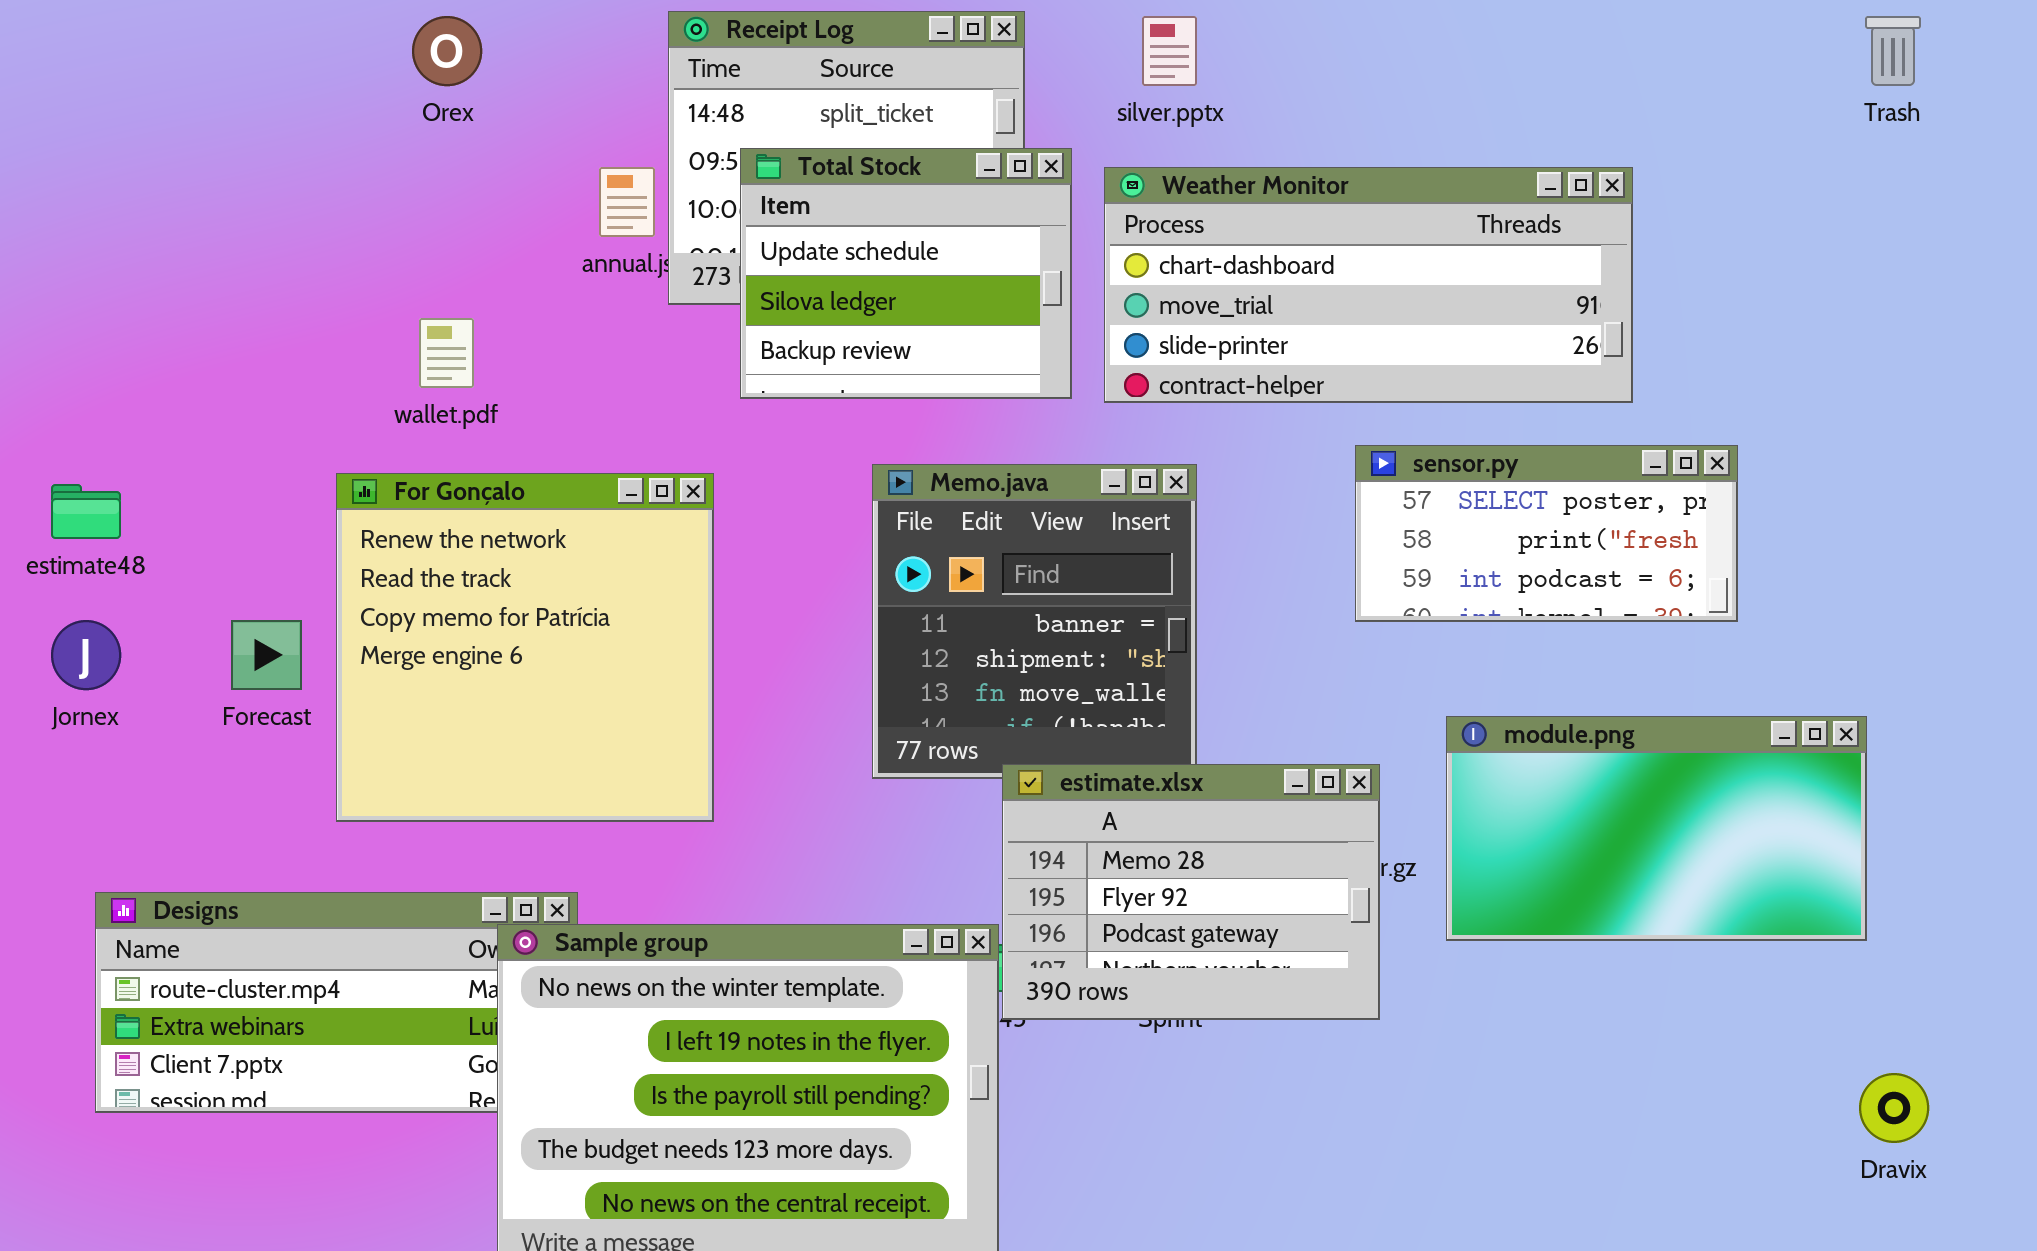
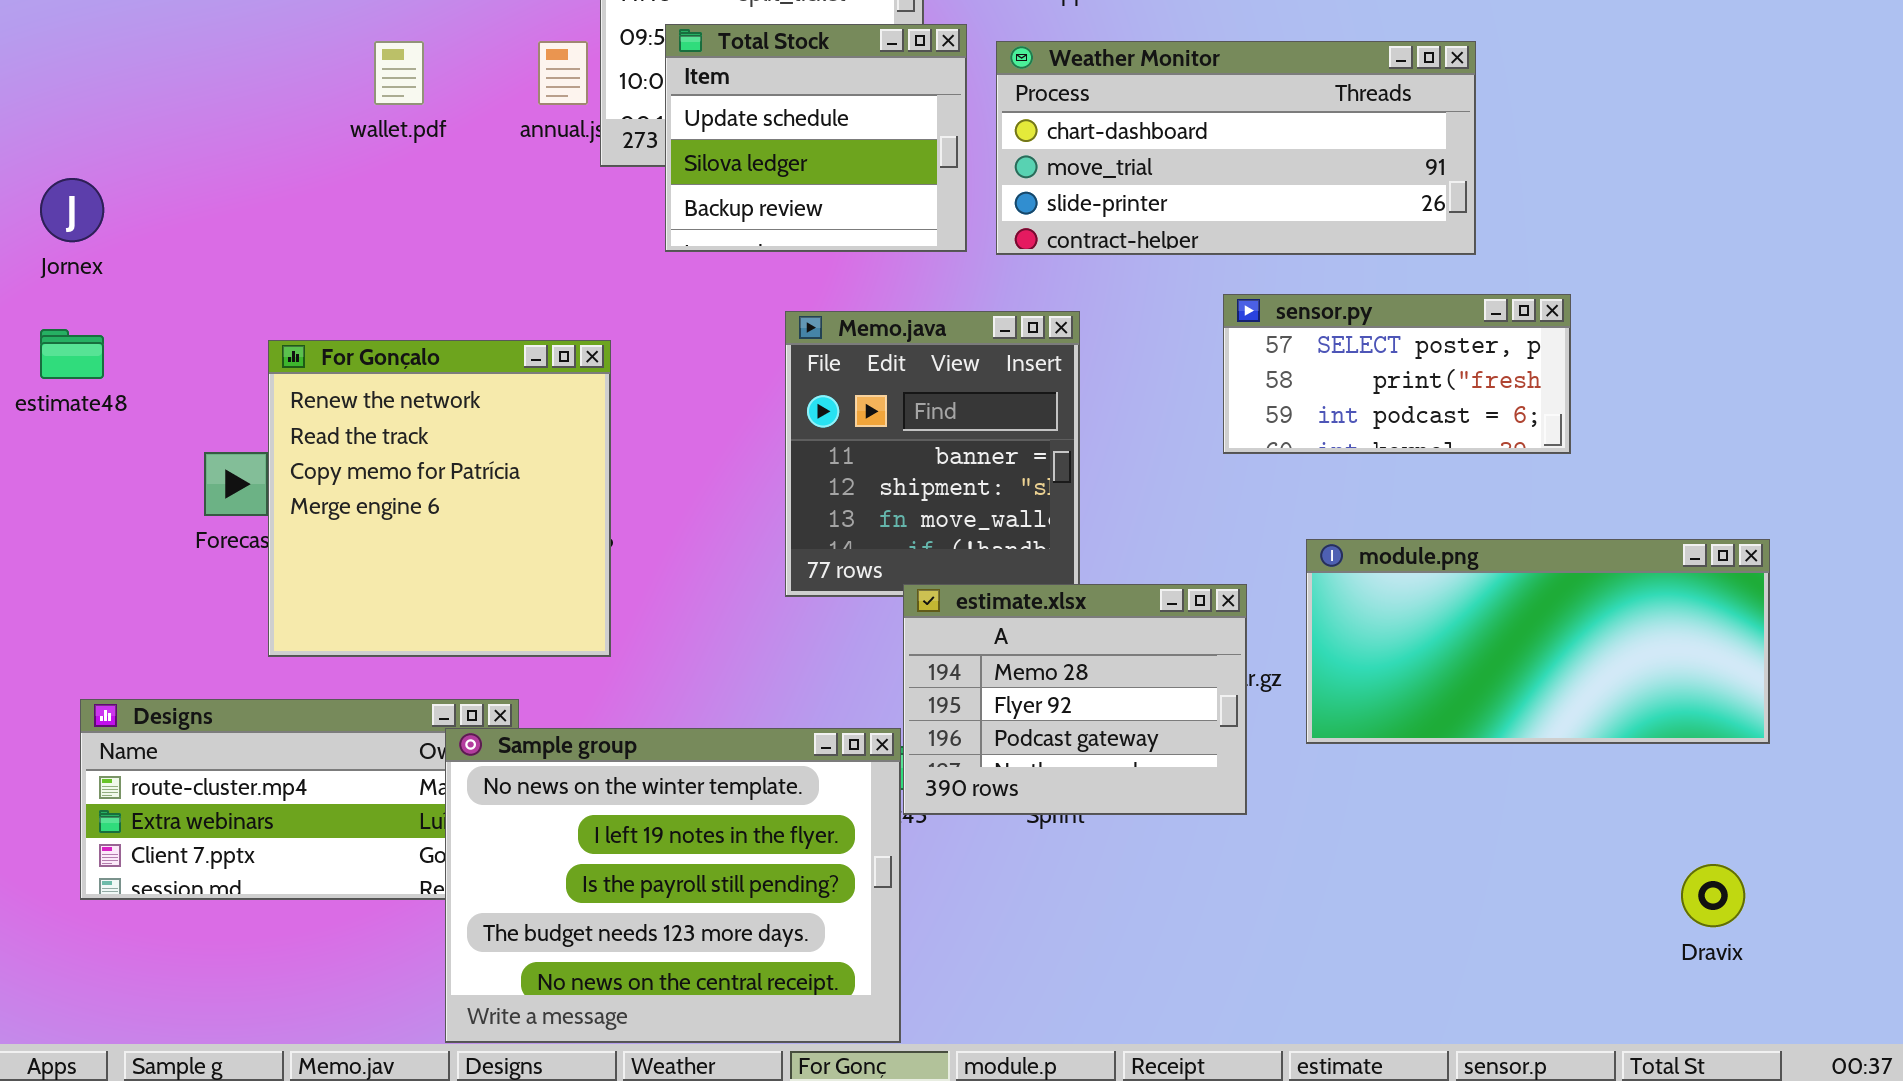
wallet.pdf: [419,318,474,388] -> [374,41,424,105], moved
For Gonçalo: [336,473,714,822] -> [268,340,611,657], moved
Jornex: [51,620,121,690] -> [40,178,104,242], moved
module.png: [1446,716,1867,941] -> [1306,539,1770,744], resized

